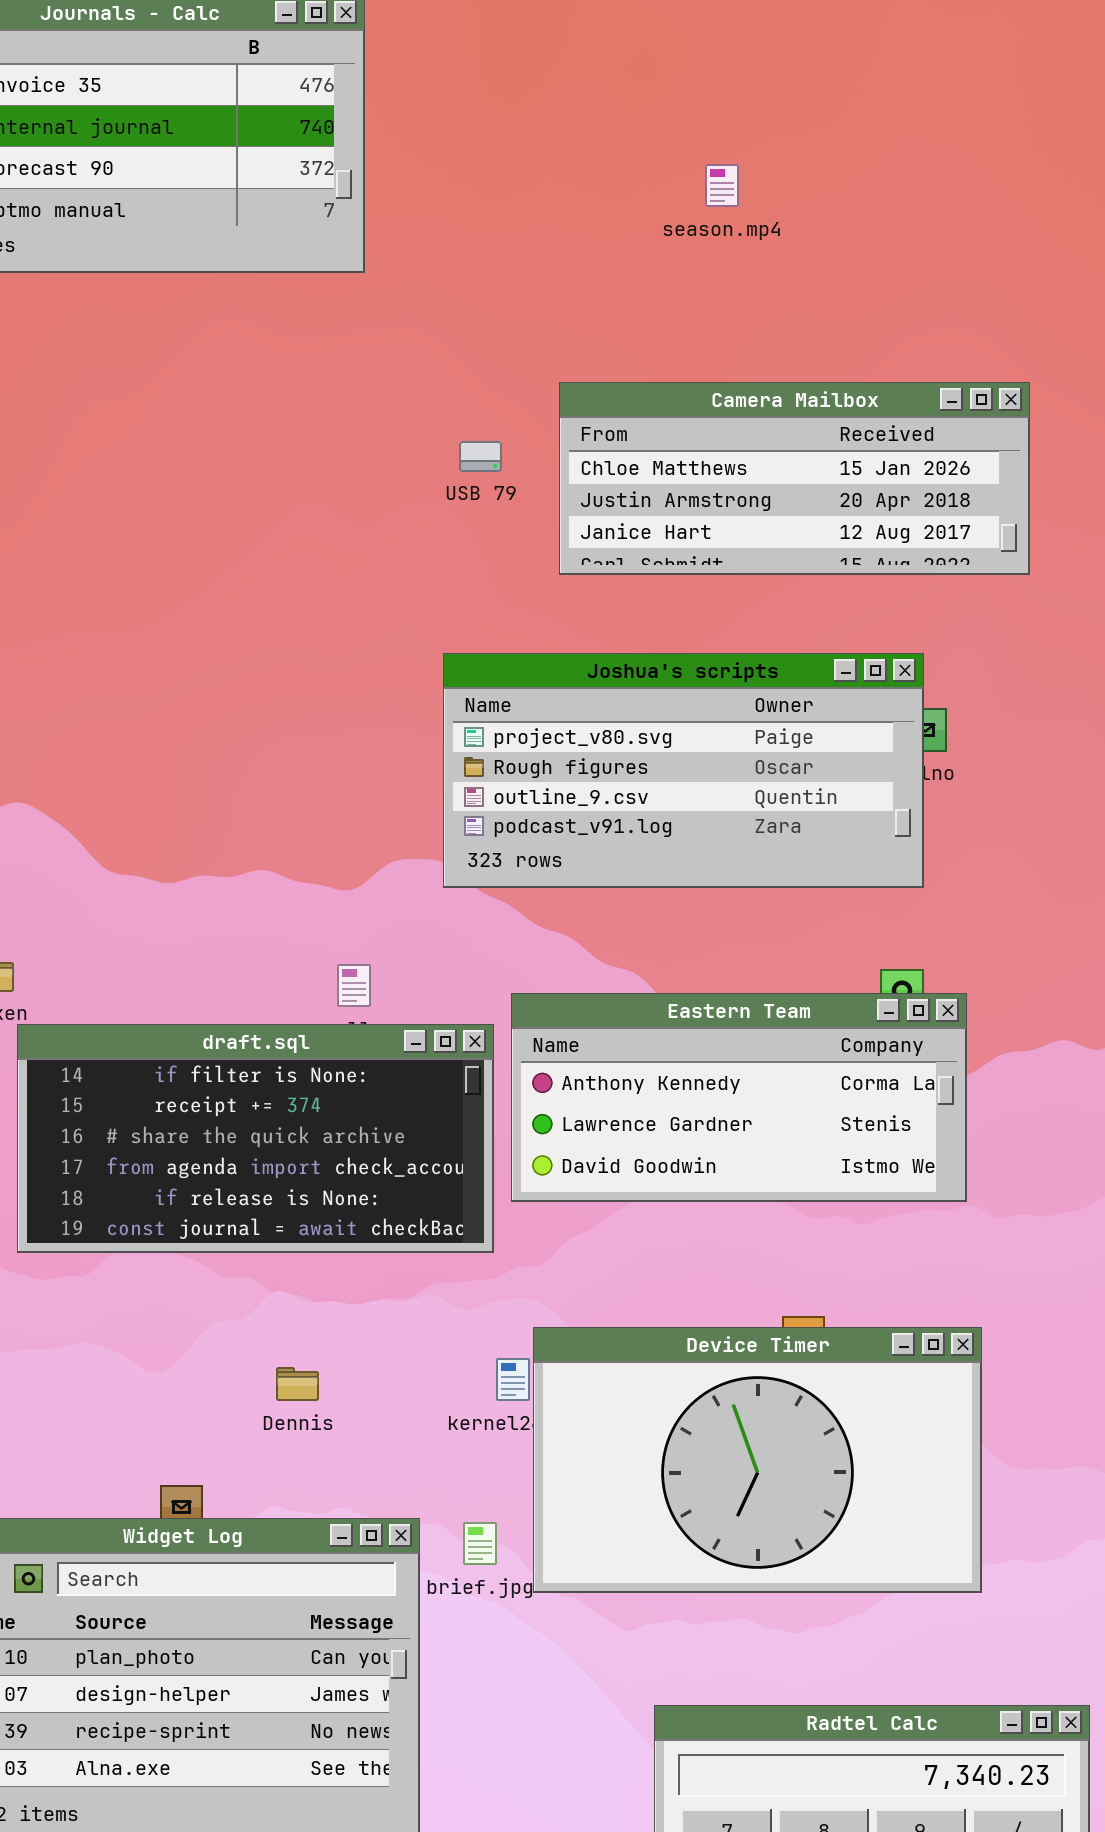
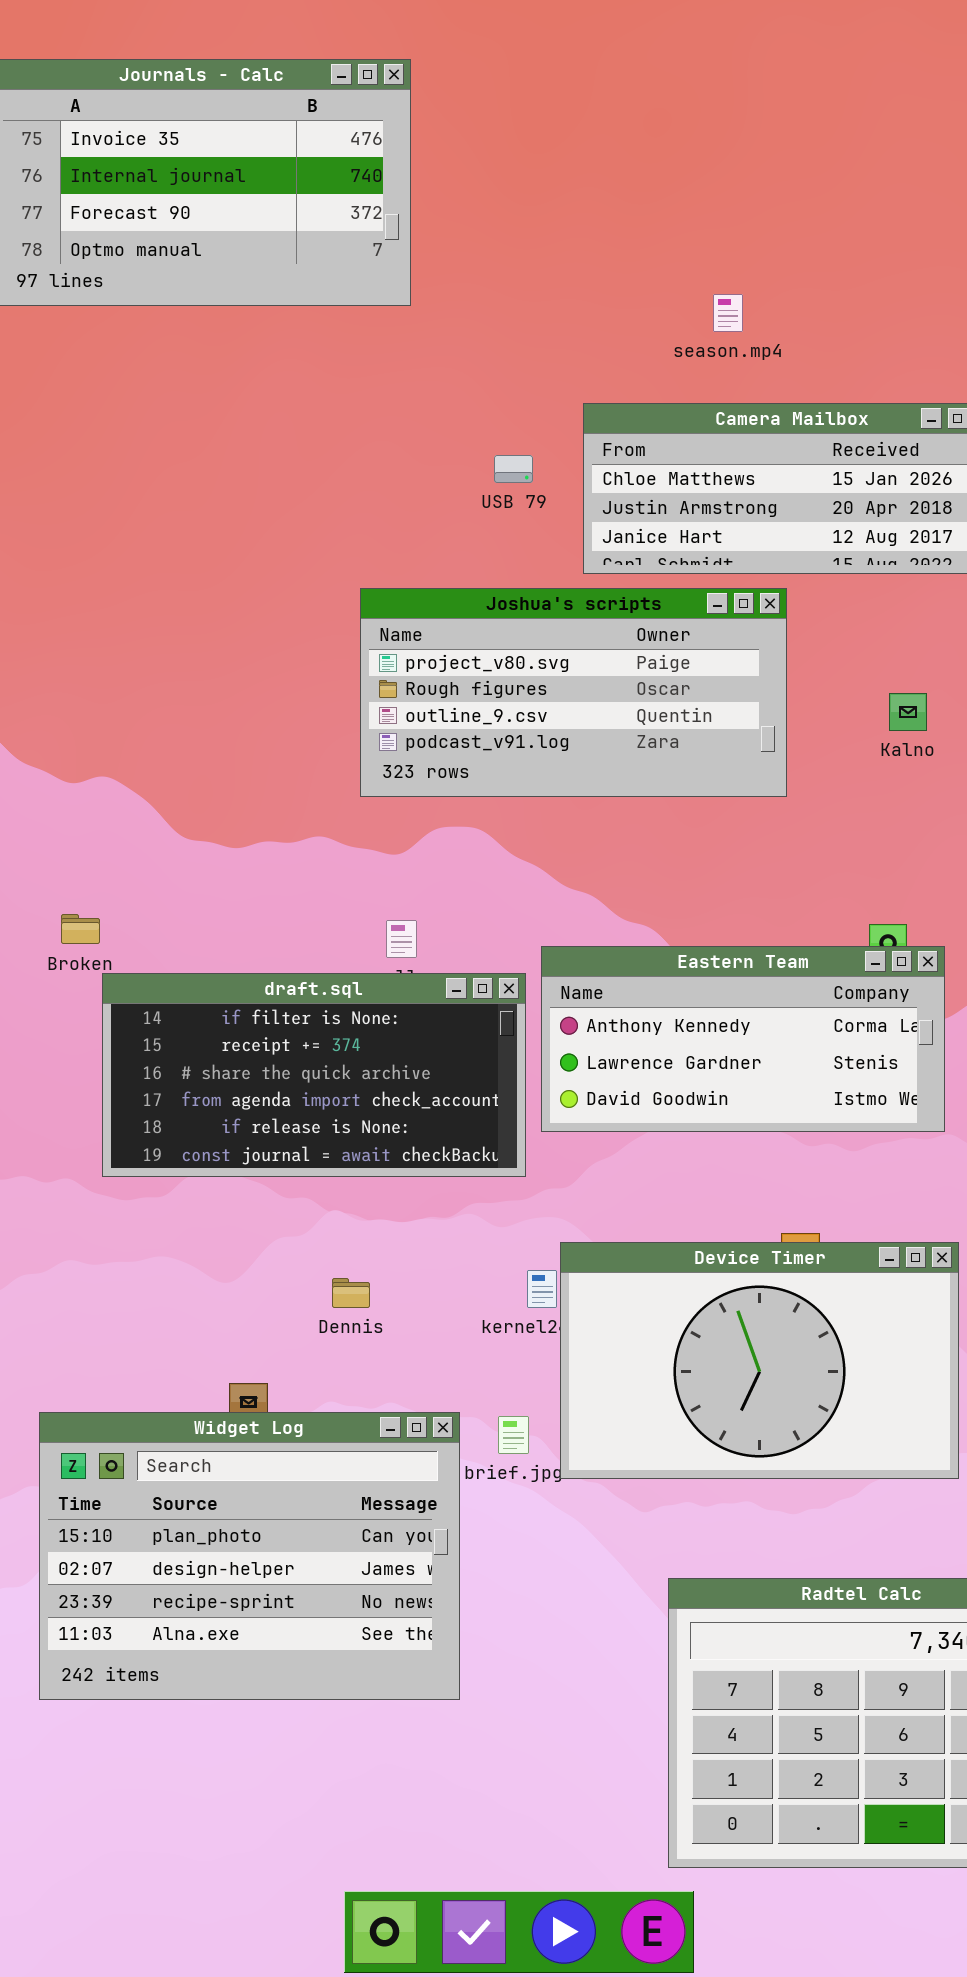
season.mp4: [705,164,739,207] -> [713,294,743,332], moved
Joshua's scripts: [443,653,924,888] -> [360,588,787,797], moved

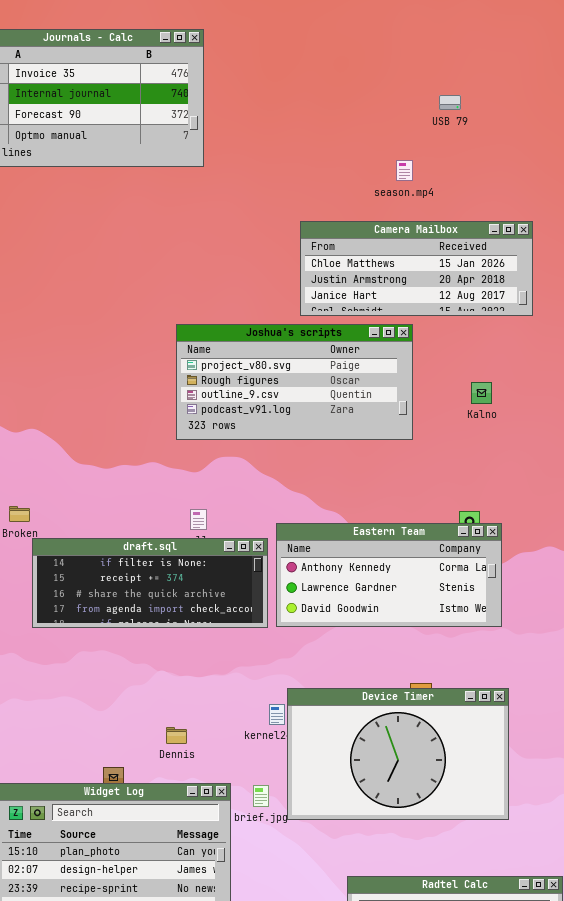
season.mp4: [713,294,743,332] -> [396,160,413,181], moved
USB 79: [494,455,533,483] -> [439,95,461,110], moved
draft.sql: [102,973,526,1177] -> [32,538,268,628], resized
Dennis: [332,1278,370,1308] -> [166,727,187,744], moved

